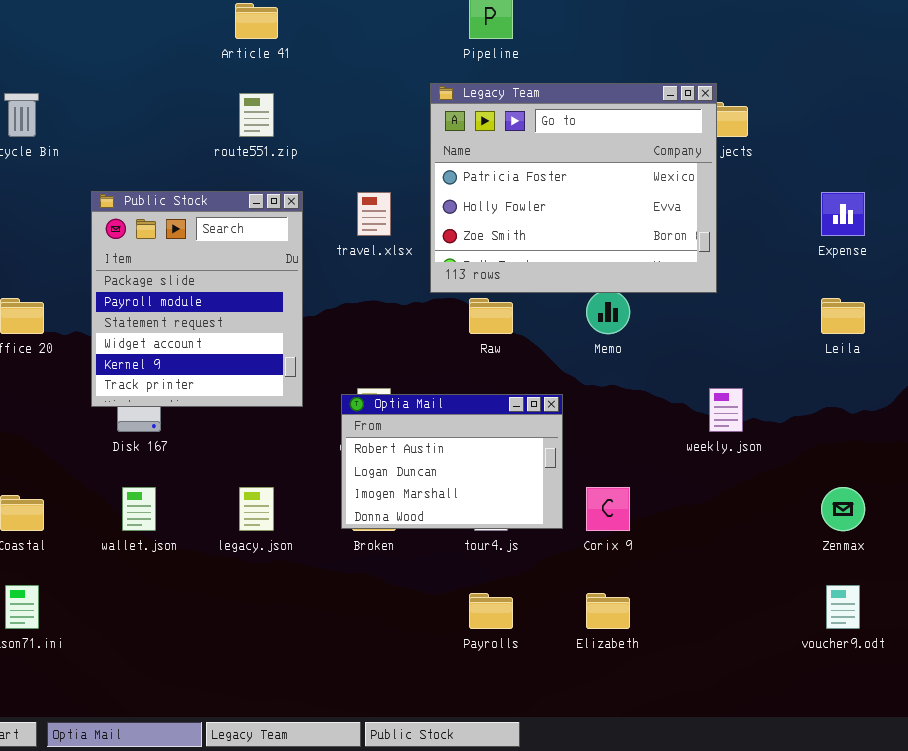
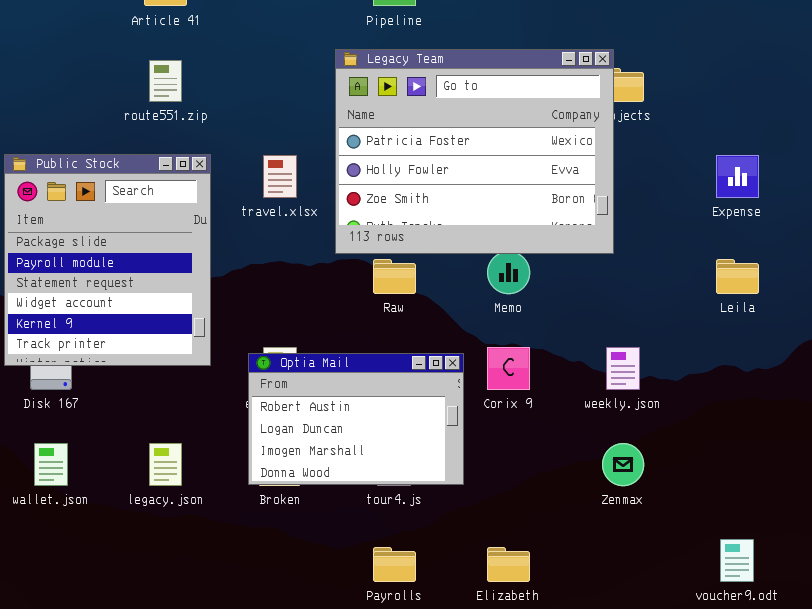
Corix 9: [586,487,630,531] -> [487,347,530,390], moved
Zenmax: [821,487,865,531] -> [602,443,644,486], moved

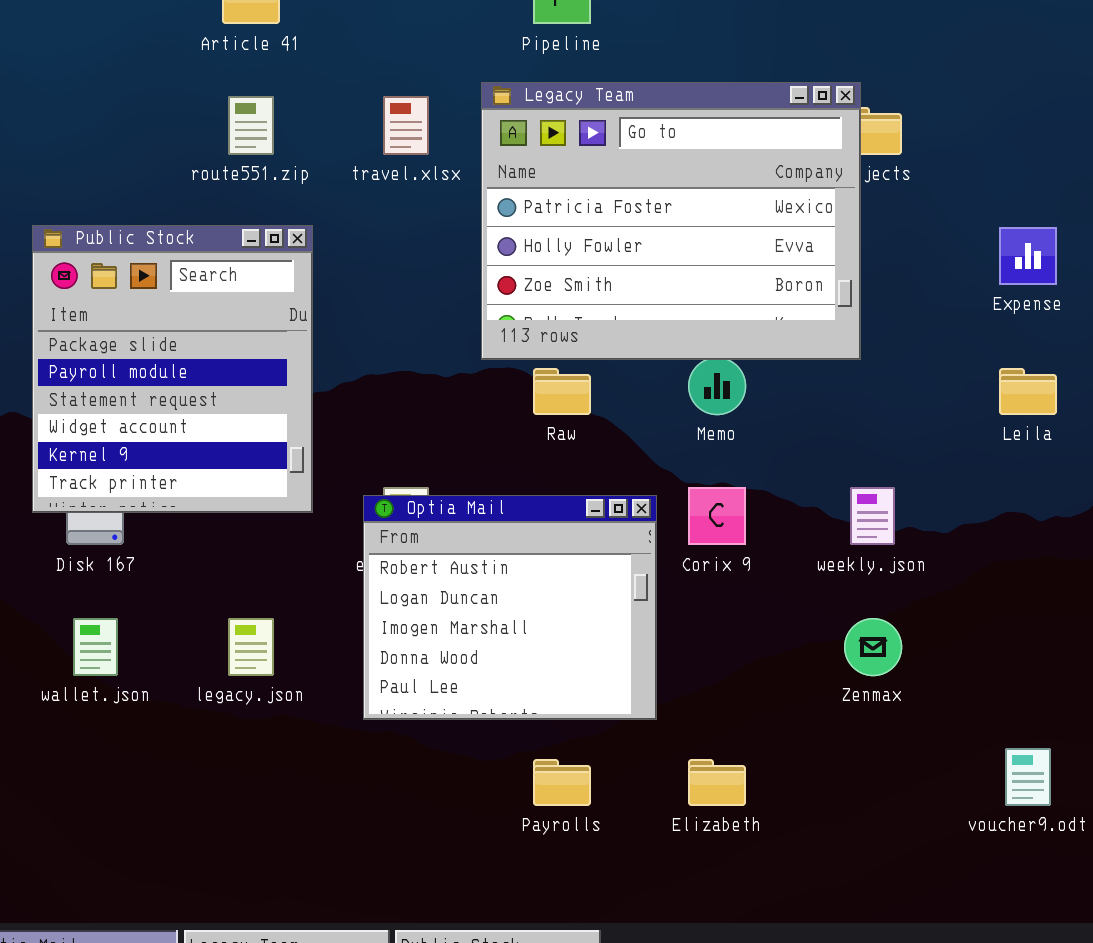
travel.xlsx: [263,155,297,198] -> [383,96,429,155], moved
Optia Mail: [248,353,464,485] -> [363,495,657,720], resized

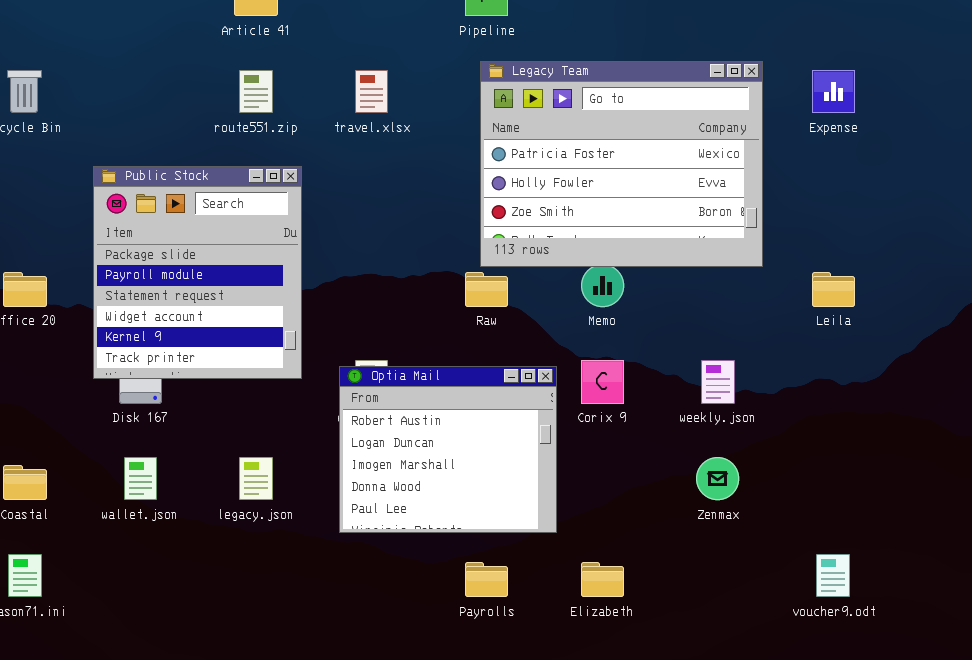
Legacy Team: [481,82,861,360] -> [480,61,763,267], moved
Expense: [999,227,1057,285] -> [812,70,855,113], moved

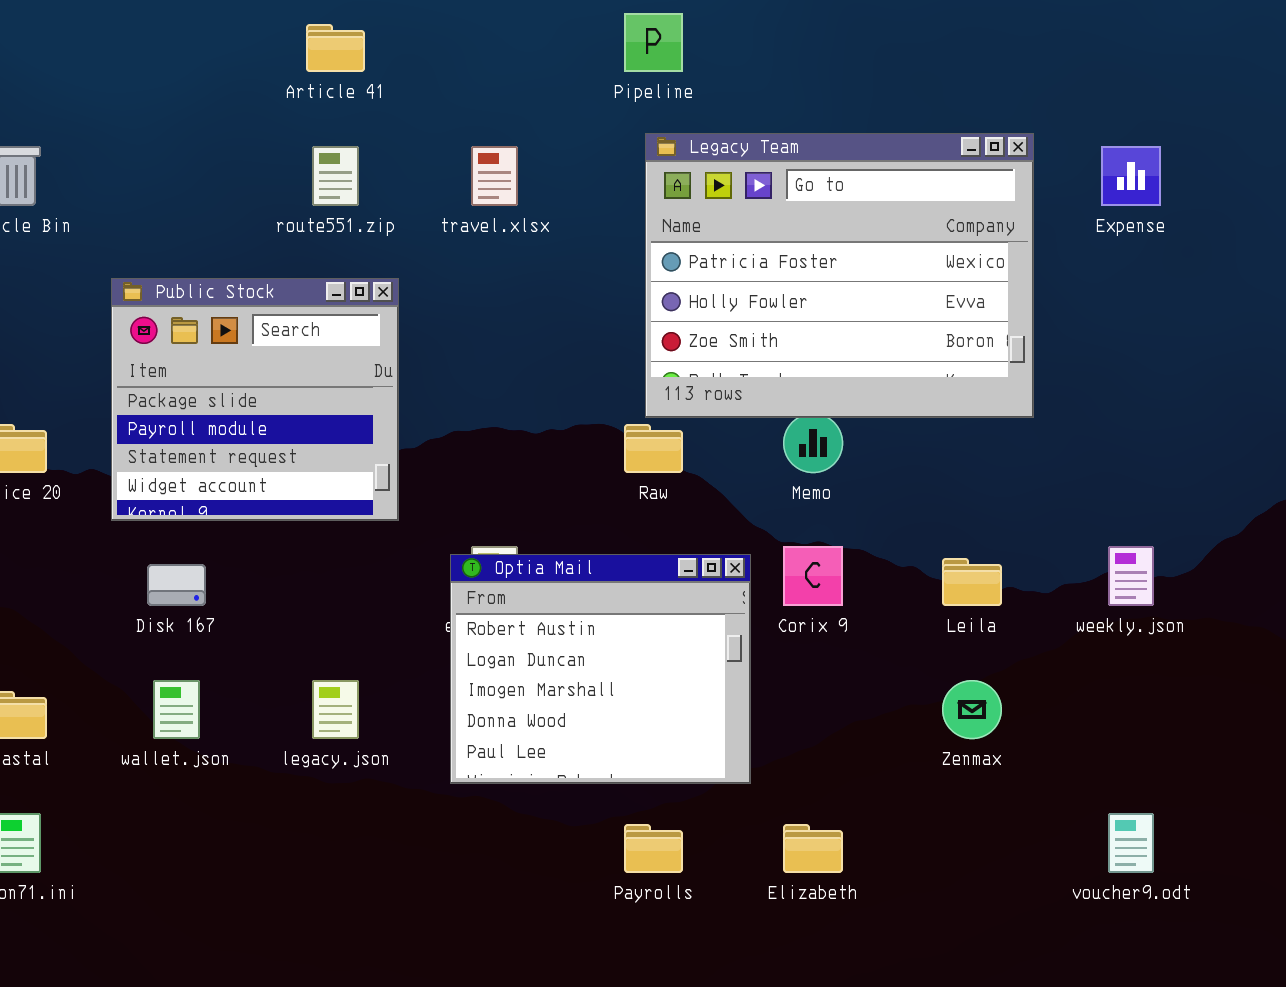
Public Stock: [93,166,302,379] -> [111,278,399,521], resized
Leila: [812,272,855,307] -> [942,558,1002,606], moved
weekly.json: [701,360,735,404] -> [1108,546,1154,606], moved

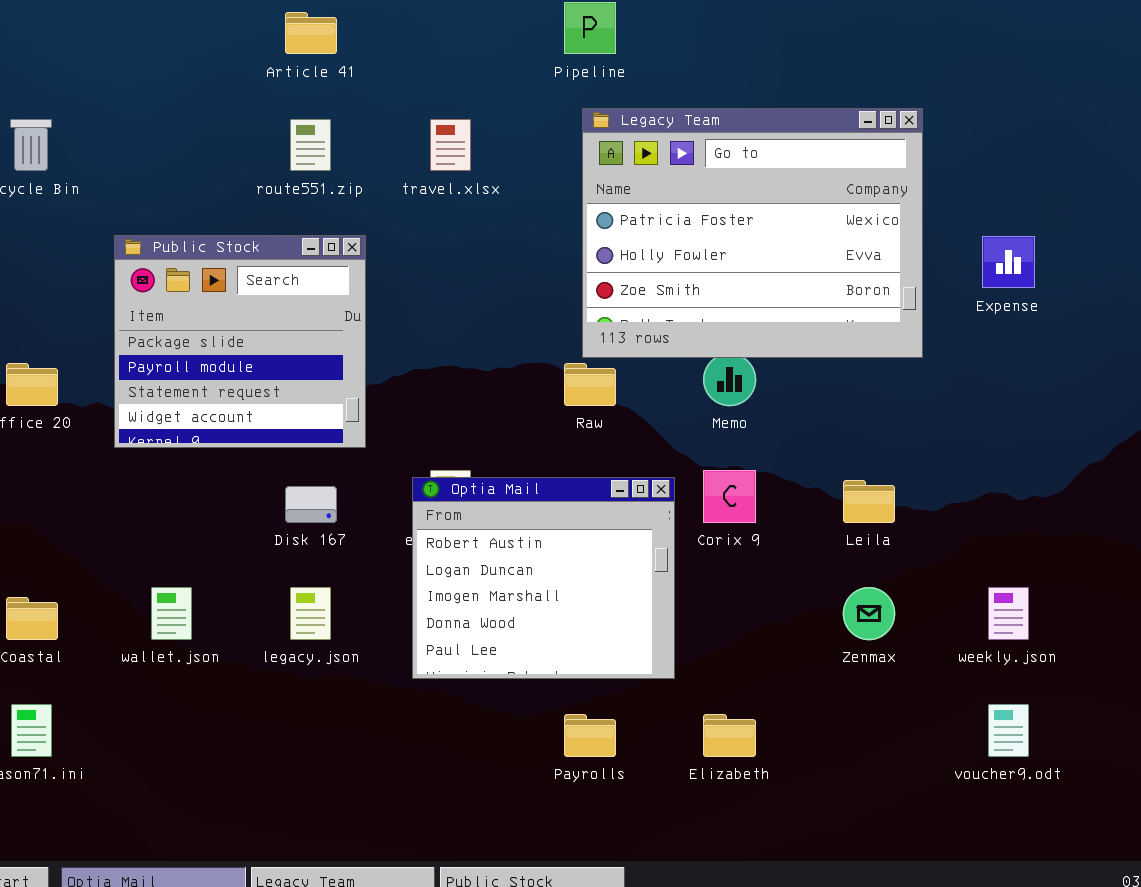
Expense: [1101,146,1161,206] -> [982,236,1035,288], moved
weekly.json: [1108,546,1154,606] -> [988,587,1029,640], moved
Disk 167: [147,564,206,606] -> [285,486,337,523], moved

